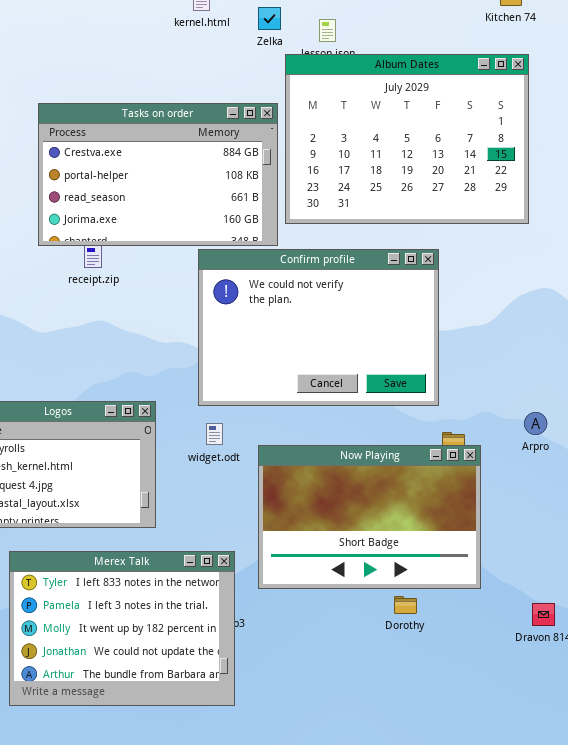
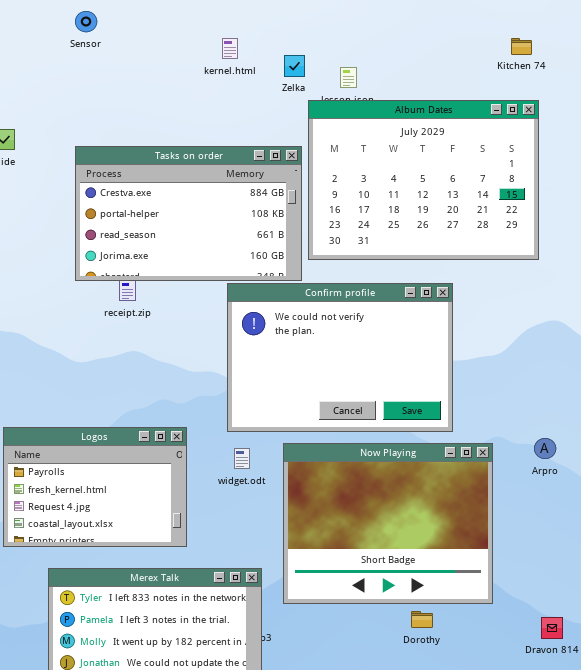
Now Playing: [258,445,481,589] -> [283,443,493,604], resized

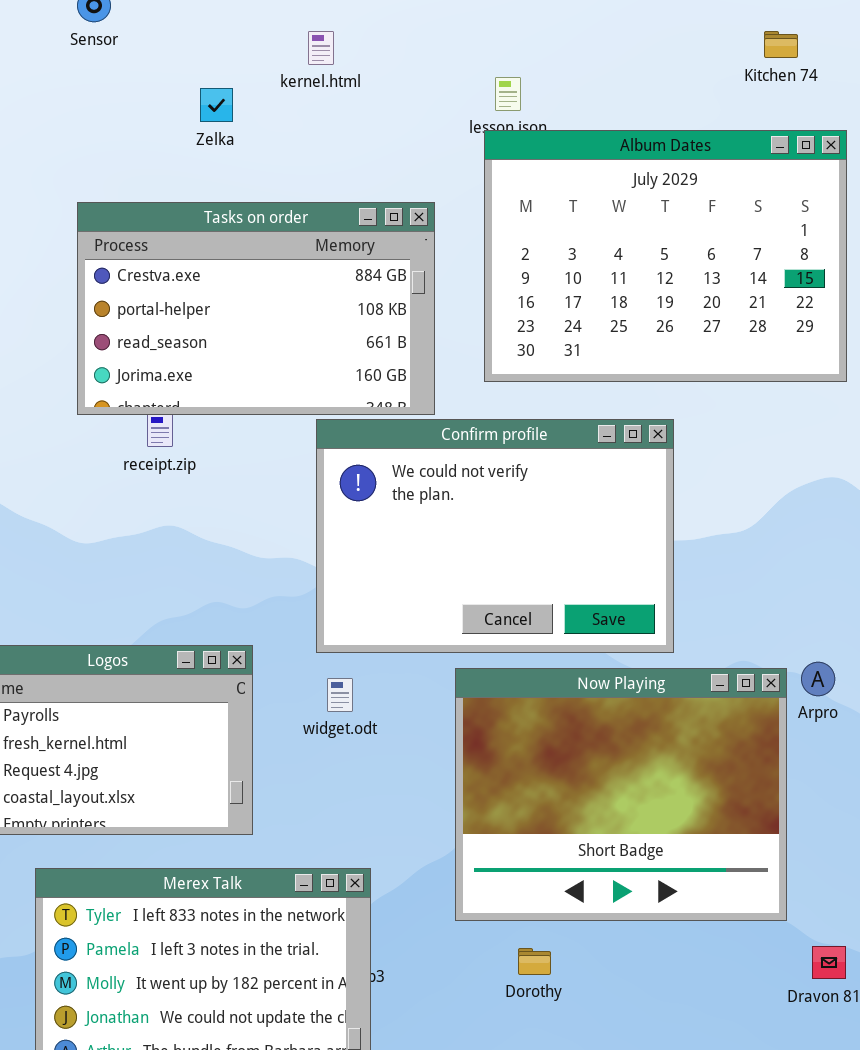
Zelka: [284,55,305,77] -> [200,88,233,122], moved
Album Dates: [308,100,539,260] -> [484,130,847,382], moved
Now Playing: [283,443,493,604] -> [455,668,787,921], moved
Dorothy: [411,611,433,628] -> [518,948,551,975], moved

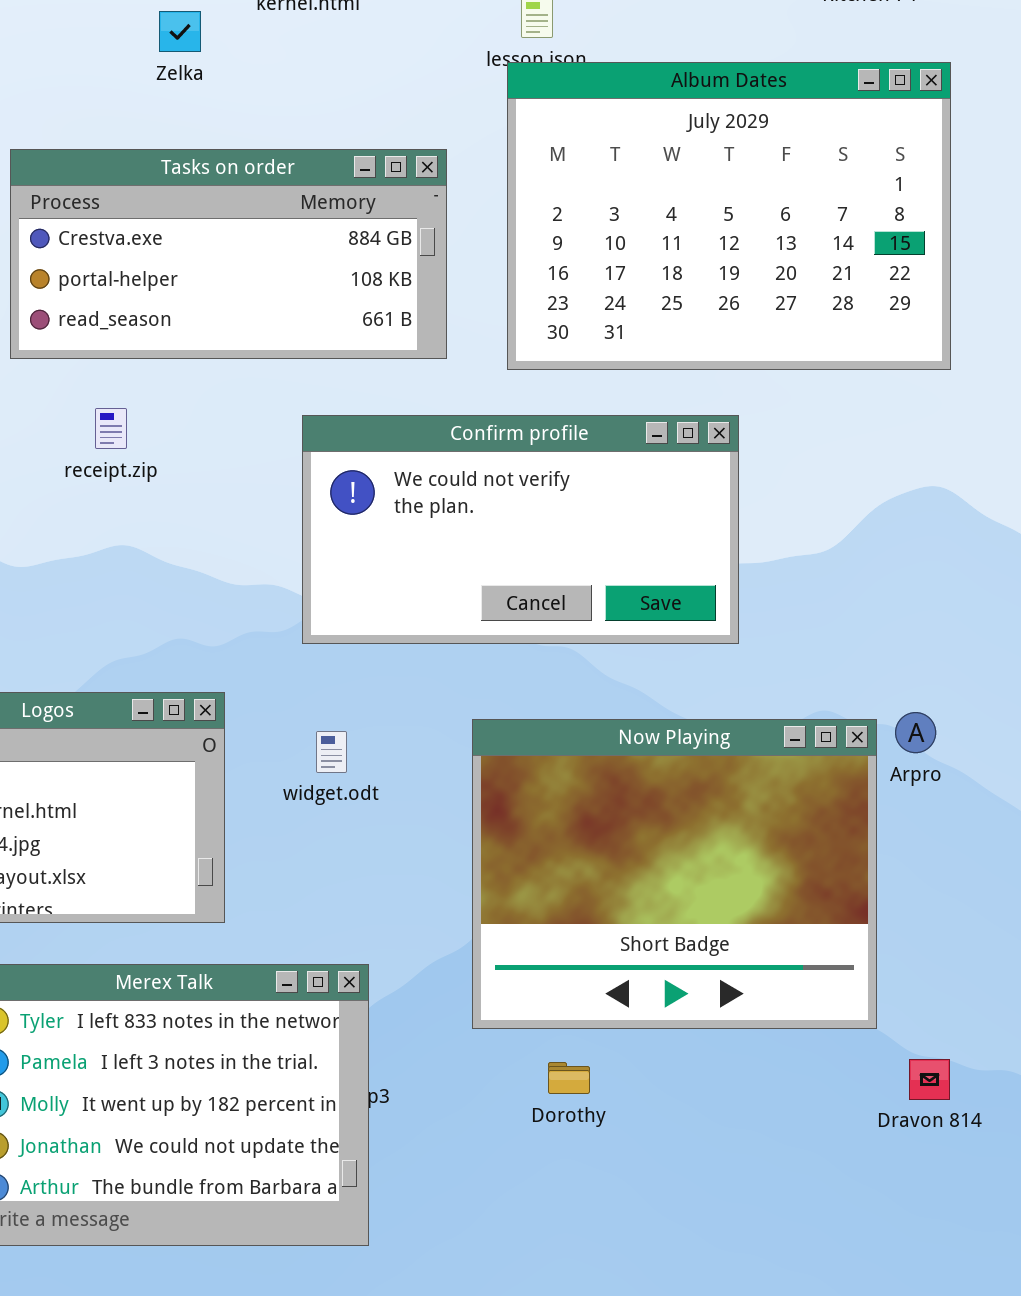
Tasks on order: [77,202,435,415] -> [10,149,447,359], resized
Confirm profile: [316,419,674,653] -> [302,415,739,644], resized

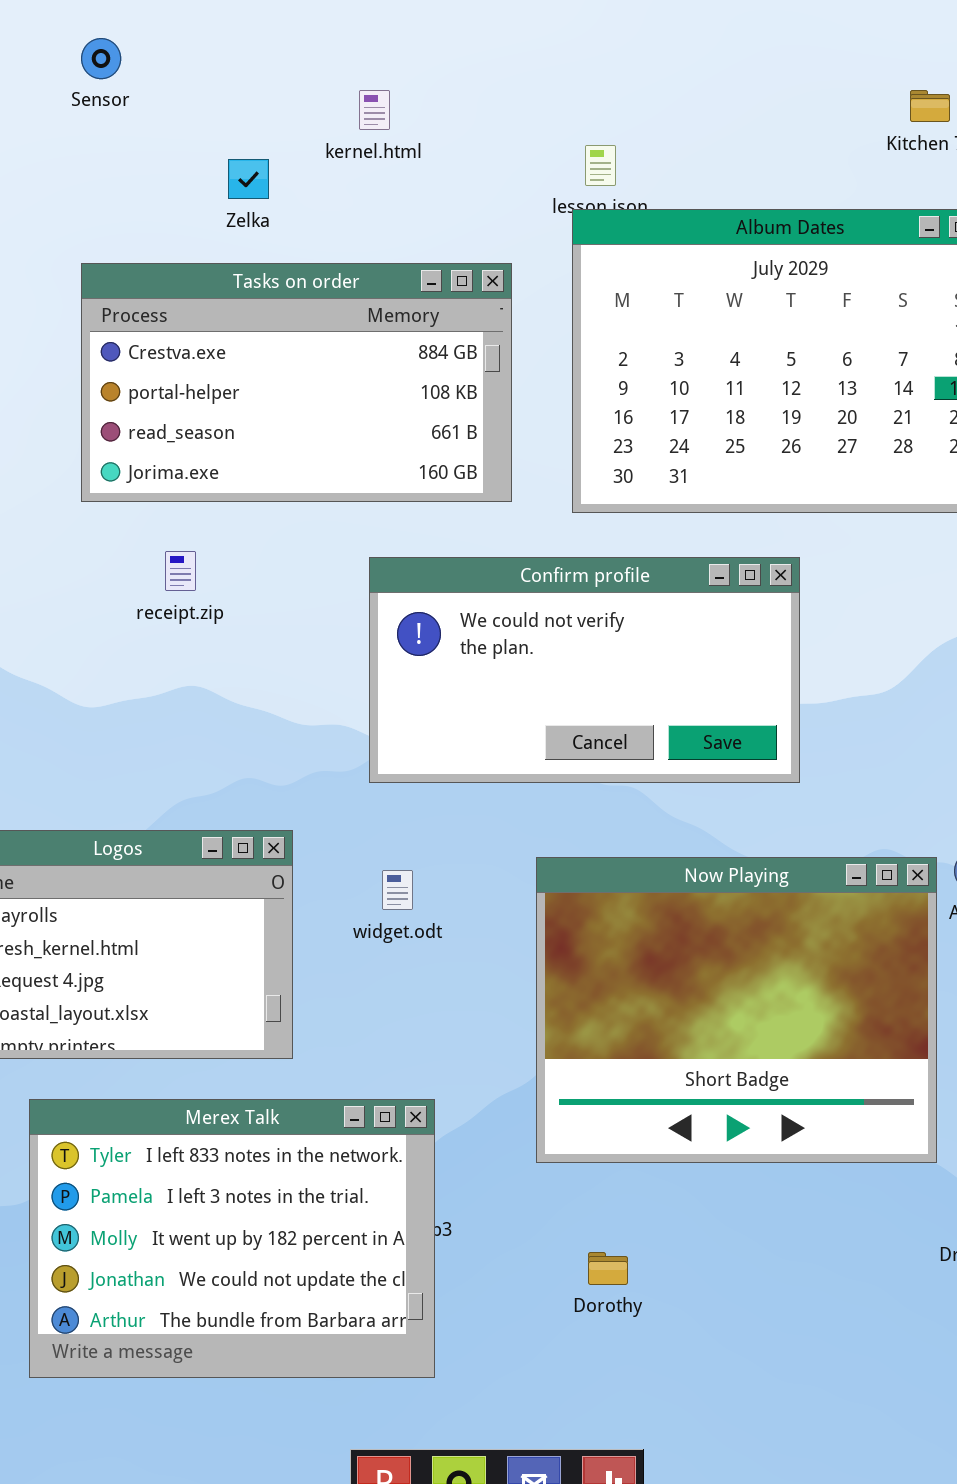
Tasks on order: [10,149,447,359] -> [81,263,512,502], resized
Dorothy: [548,1062,590,1094] -> [588,1252,628,1285], moved

